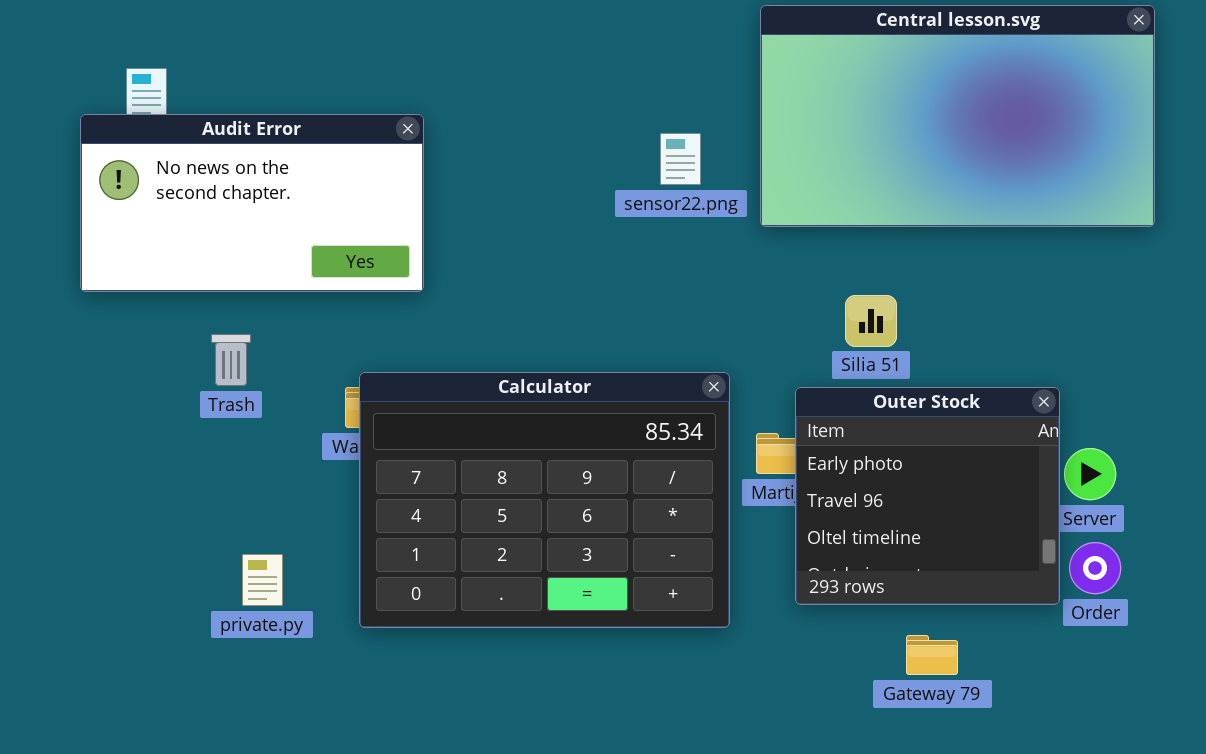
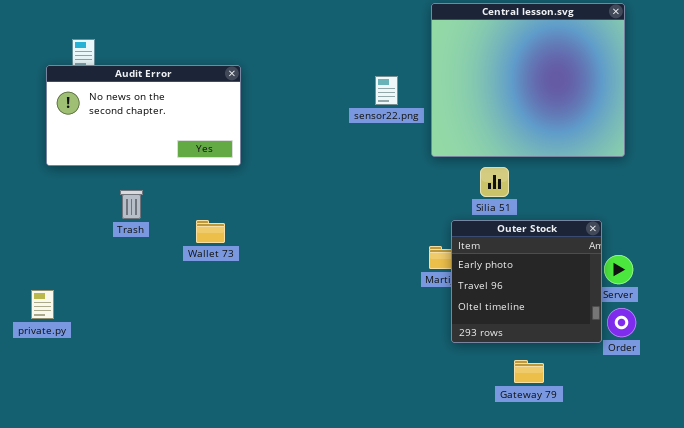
Central lesson.svg: [760,5,1155,227] -> [431,3,625,157], resized
Calculator: [359,372,730,628] -> none, closed
private.py: [242,554,283,606] -> [31,290,54,319], moved

